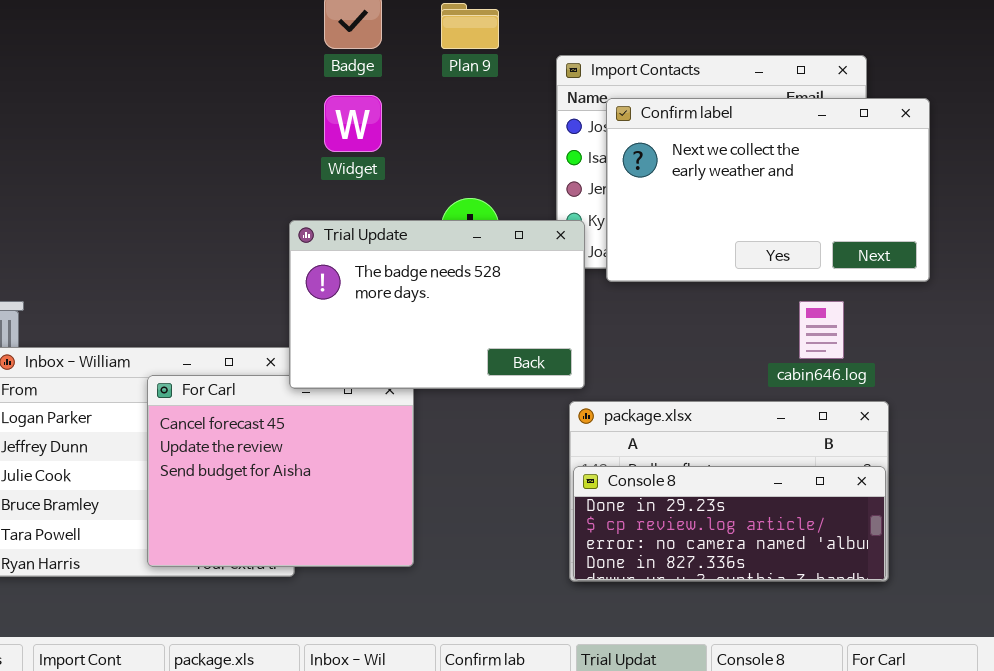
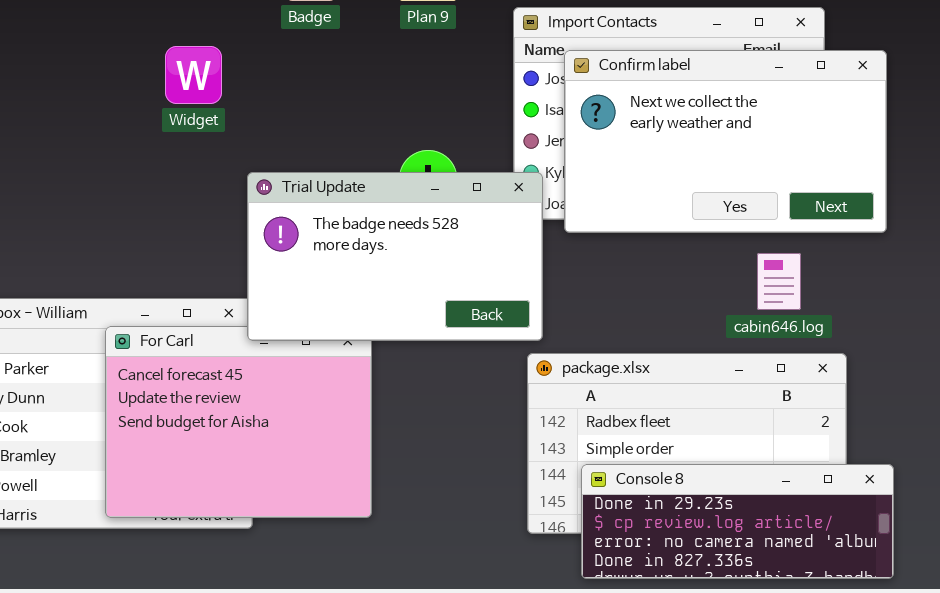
Widget: [324,95,382,152] -> [165,46,222,104], moved
Console 8: [573,466,886,581] -> [581,464,894,579], moved

